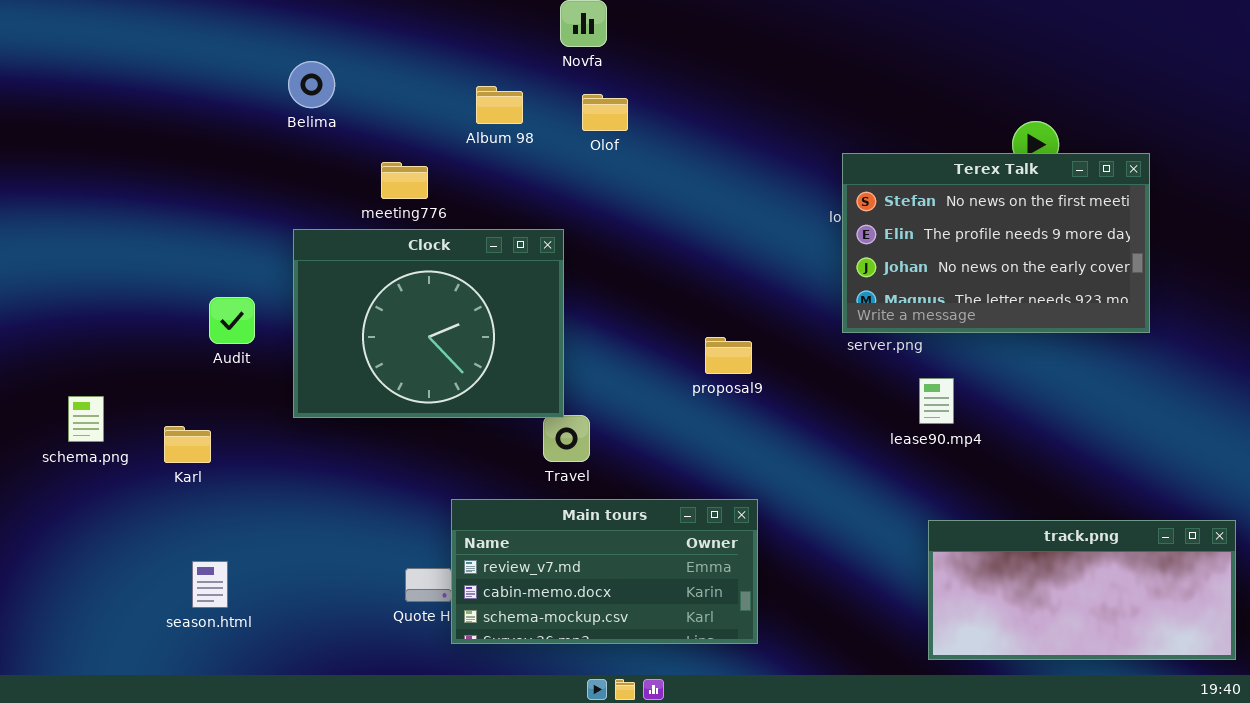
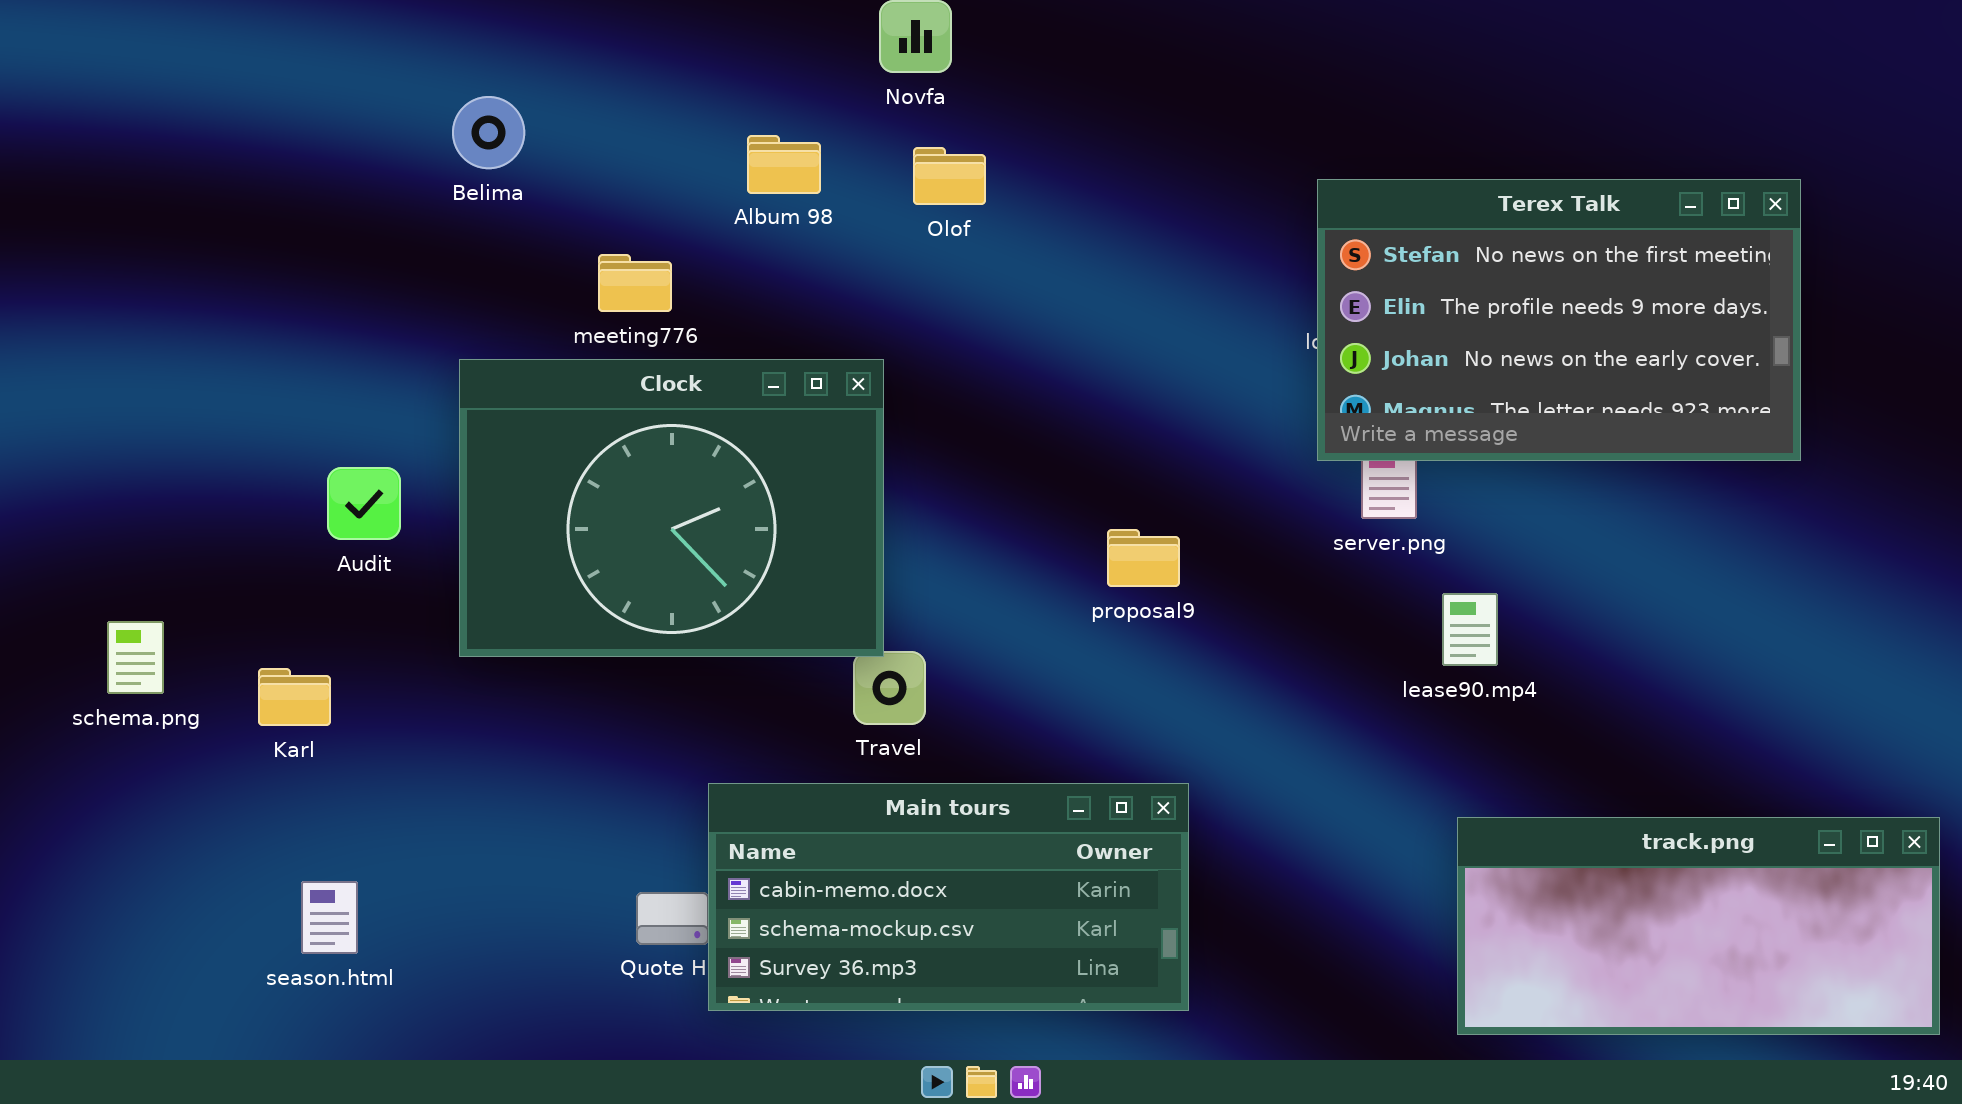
Terex Talk: [842,153,1150,333] -> [1317,179,1801,461], moved
Main tours: [451,499,758,644] -> [708,783,1189,1011], scrolled down 1 row

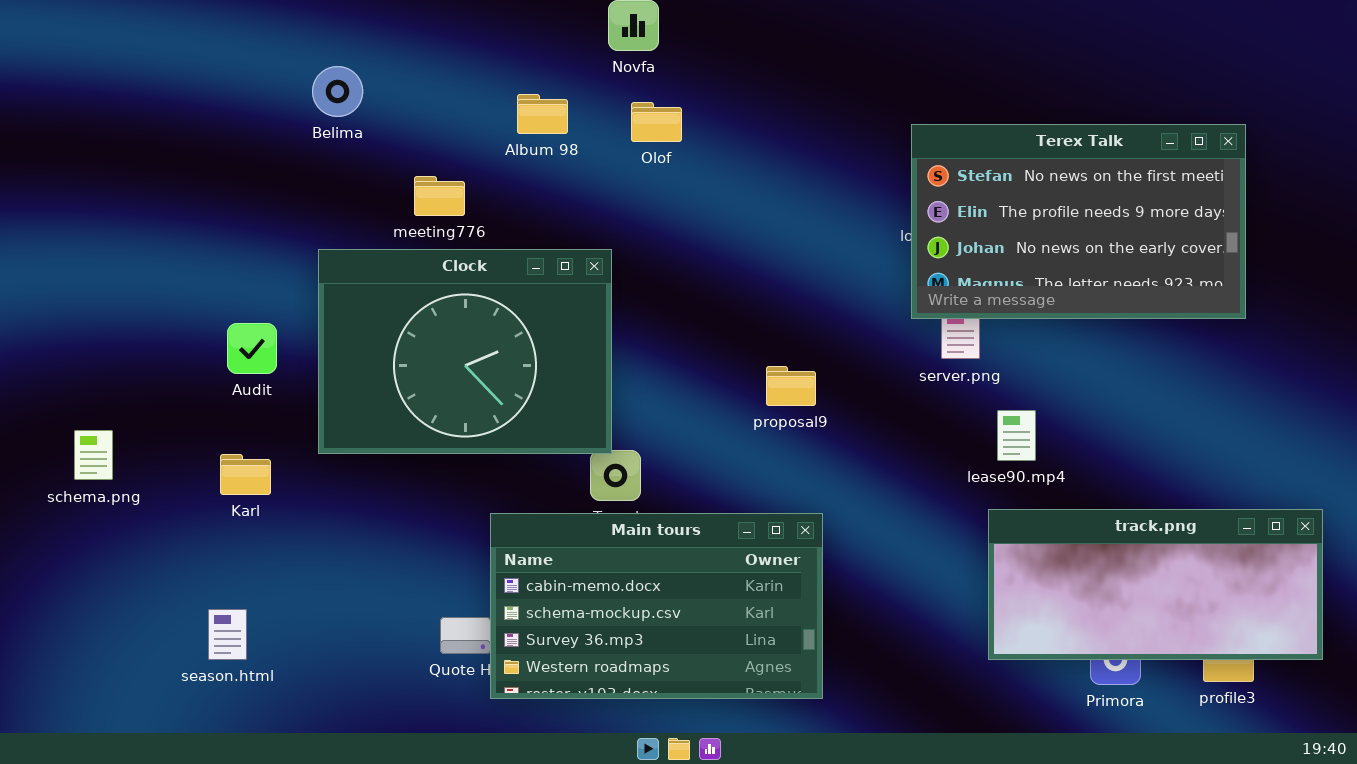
Karl: [258,668,331,726] -> [220,454,271,495], moved
Main tours: [708,783,1189,1011] -> [490,513,823,699], resized
track.png: [1457,817,1940,1035] -> [988,509,1323,660], moved

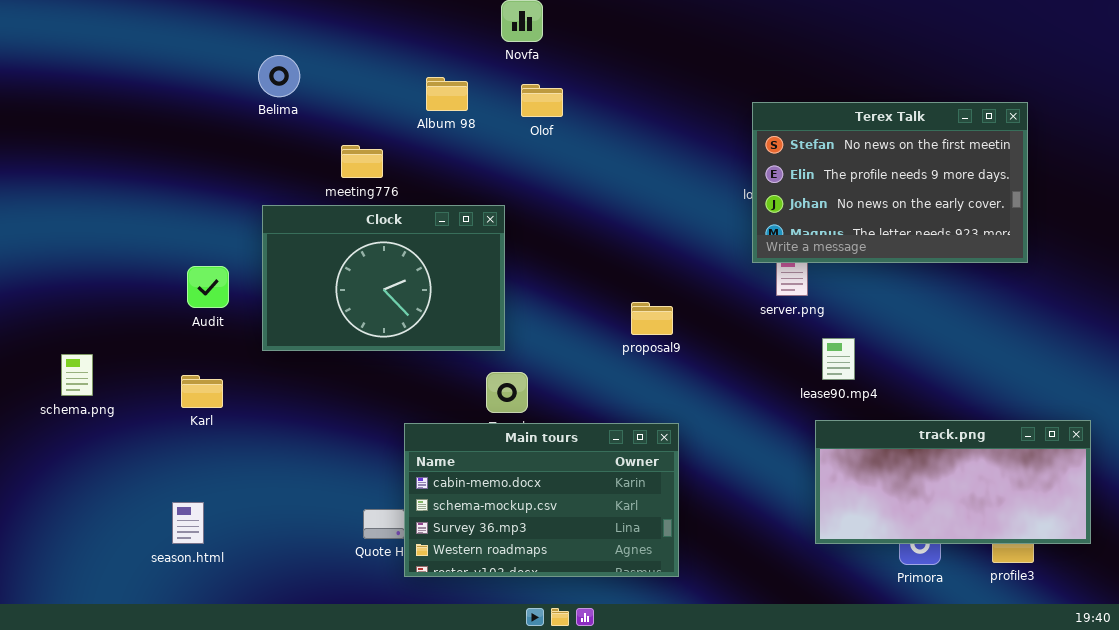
Clock: [318,249,612,454] -> [262,205,505,351], resized

